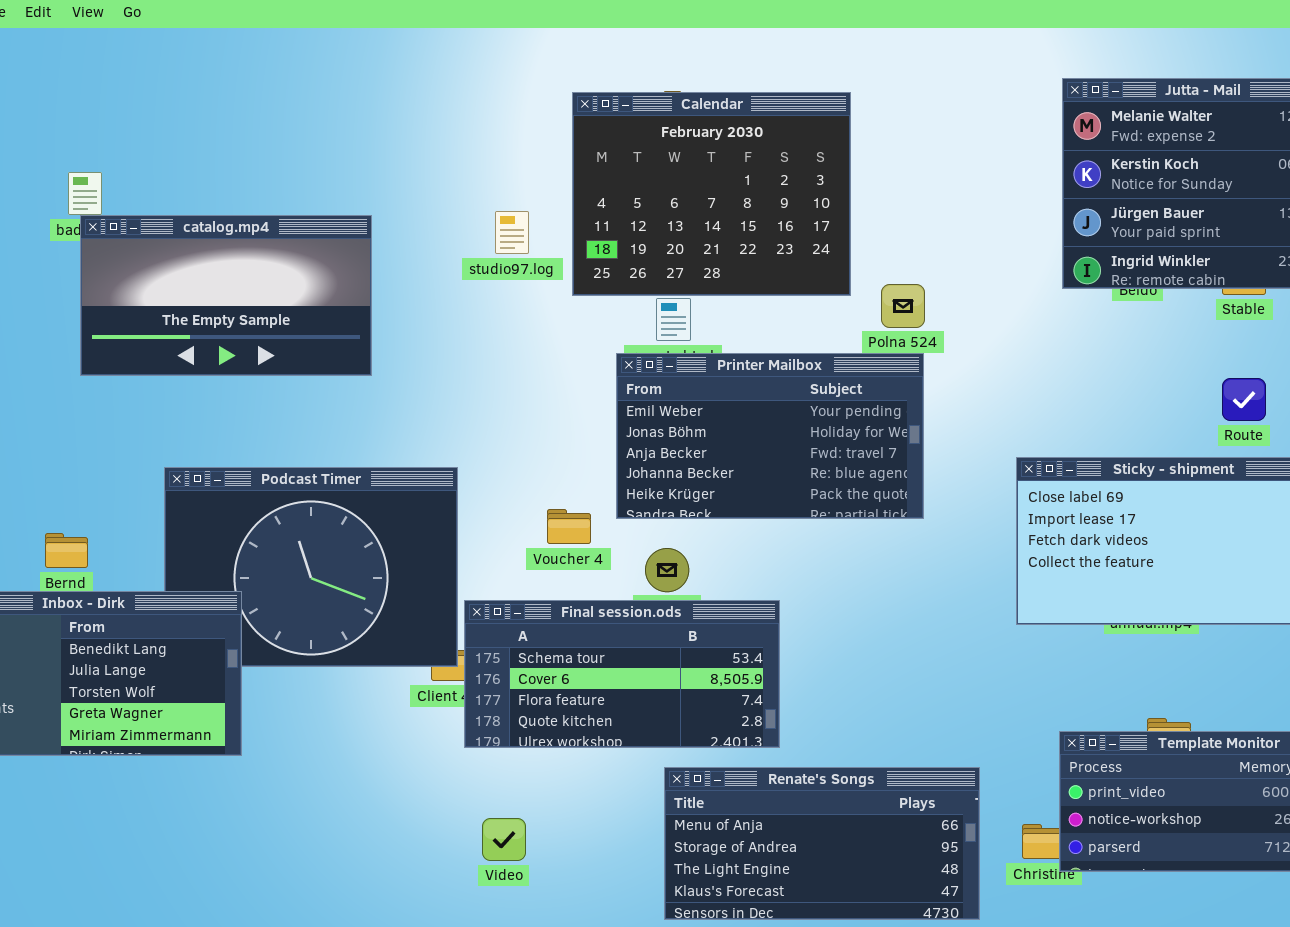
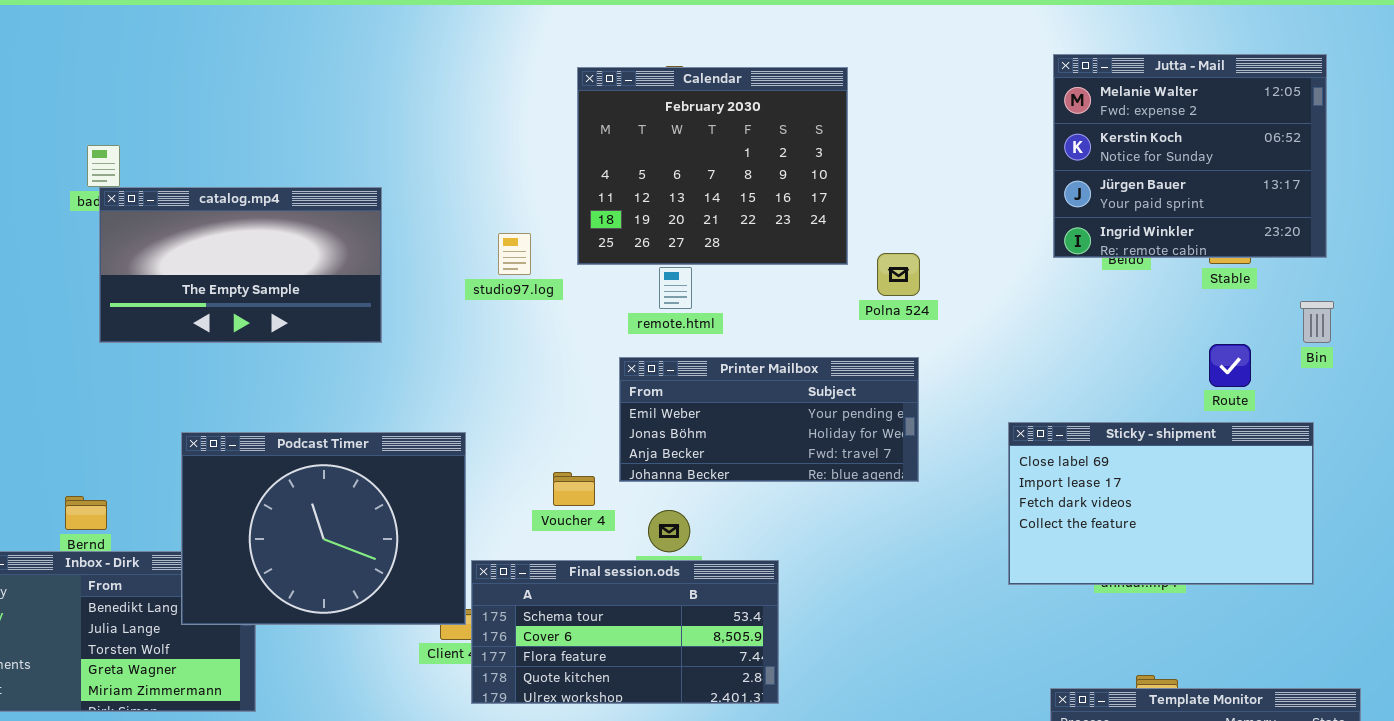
studio97.log: [495,211,529,254] -> [498,233,531,275], moved
Printer Mailbox: [616,353,924,519] -> [619,357,919,482], resized
Podcast Timer: [164,467,458,667] -> [181,432,466,625], raised

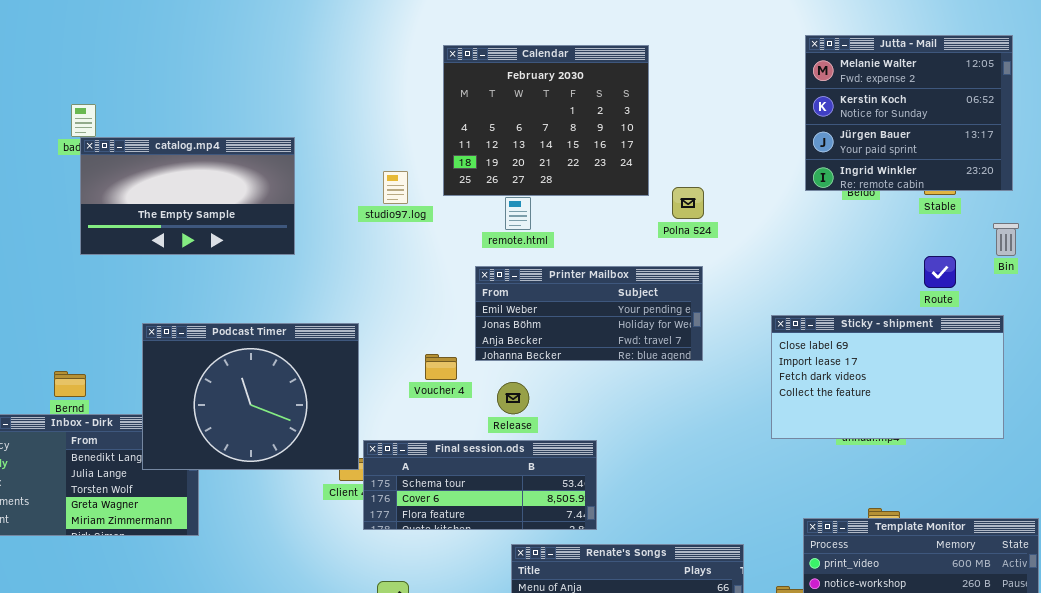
Final session.ods: [471,560,779,704] -> [363,440,597,530], resized

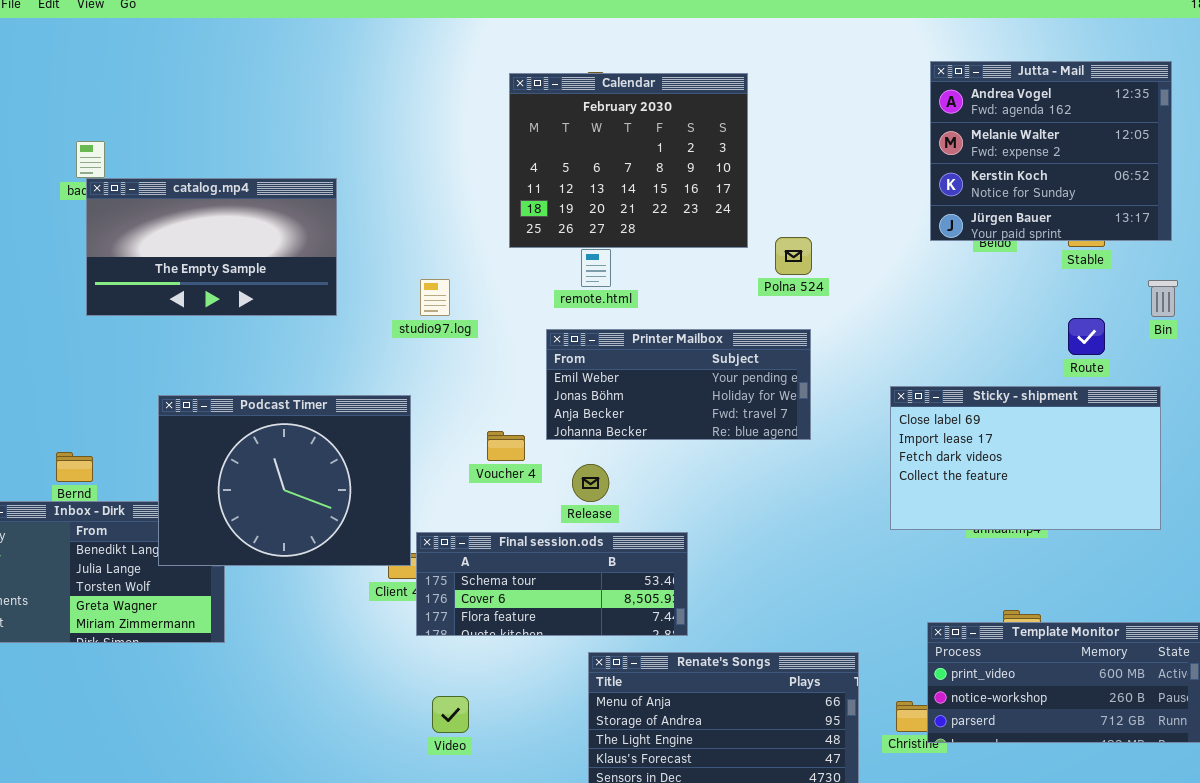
Jutta - Mail: [805,35,1013,191] -> [930,61,1172,241], scrolled up 1 row
studio97.log: [383,171,408,204] -> [420,279,450,316], moved

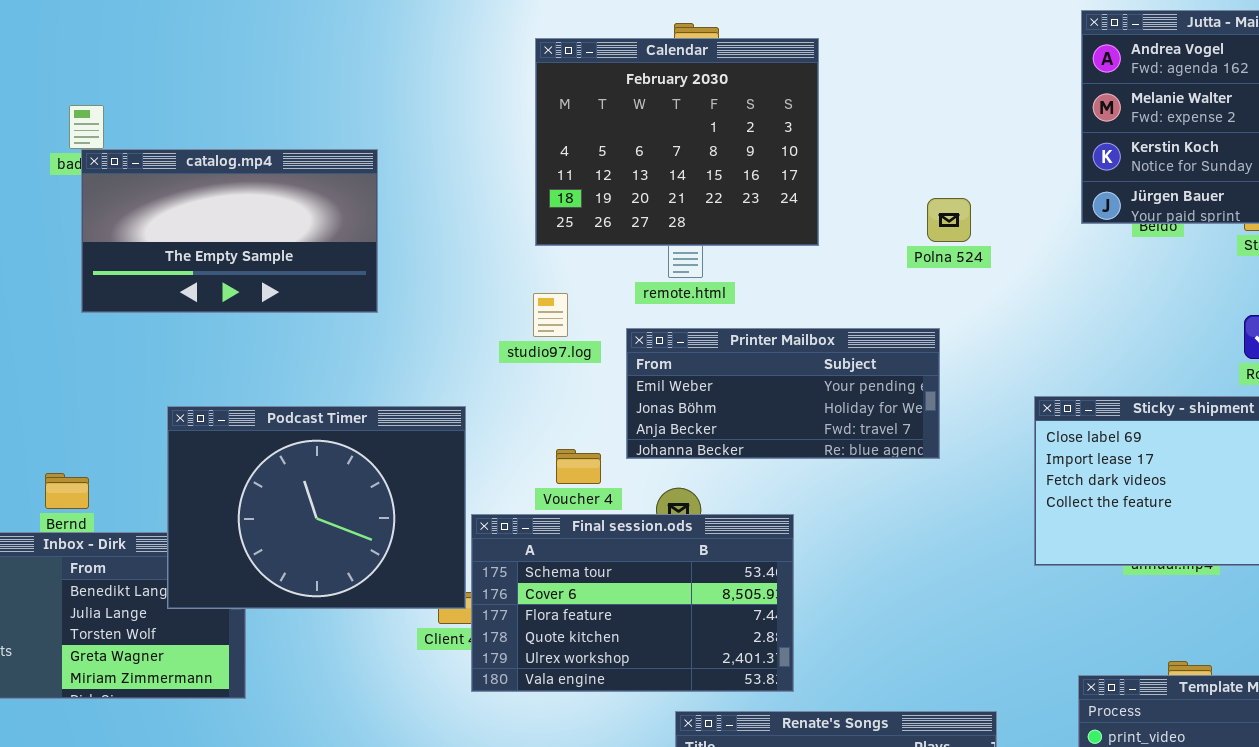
Calendar: [509,73,748,248] -> [535,38,819,246], moved
Polna 524: [775,237,812,275] -> [927,198,971,242], moved
studio97.log: [420,279,450,316] -> [533,293,568,337], moved
Final session.ods: [416,532,688,636] -> [471,514,794,692], resized

